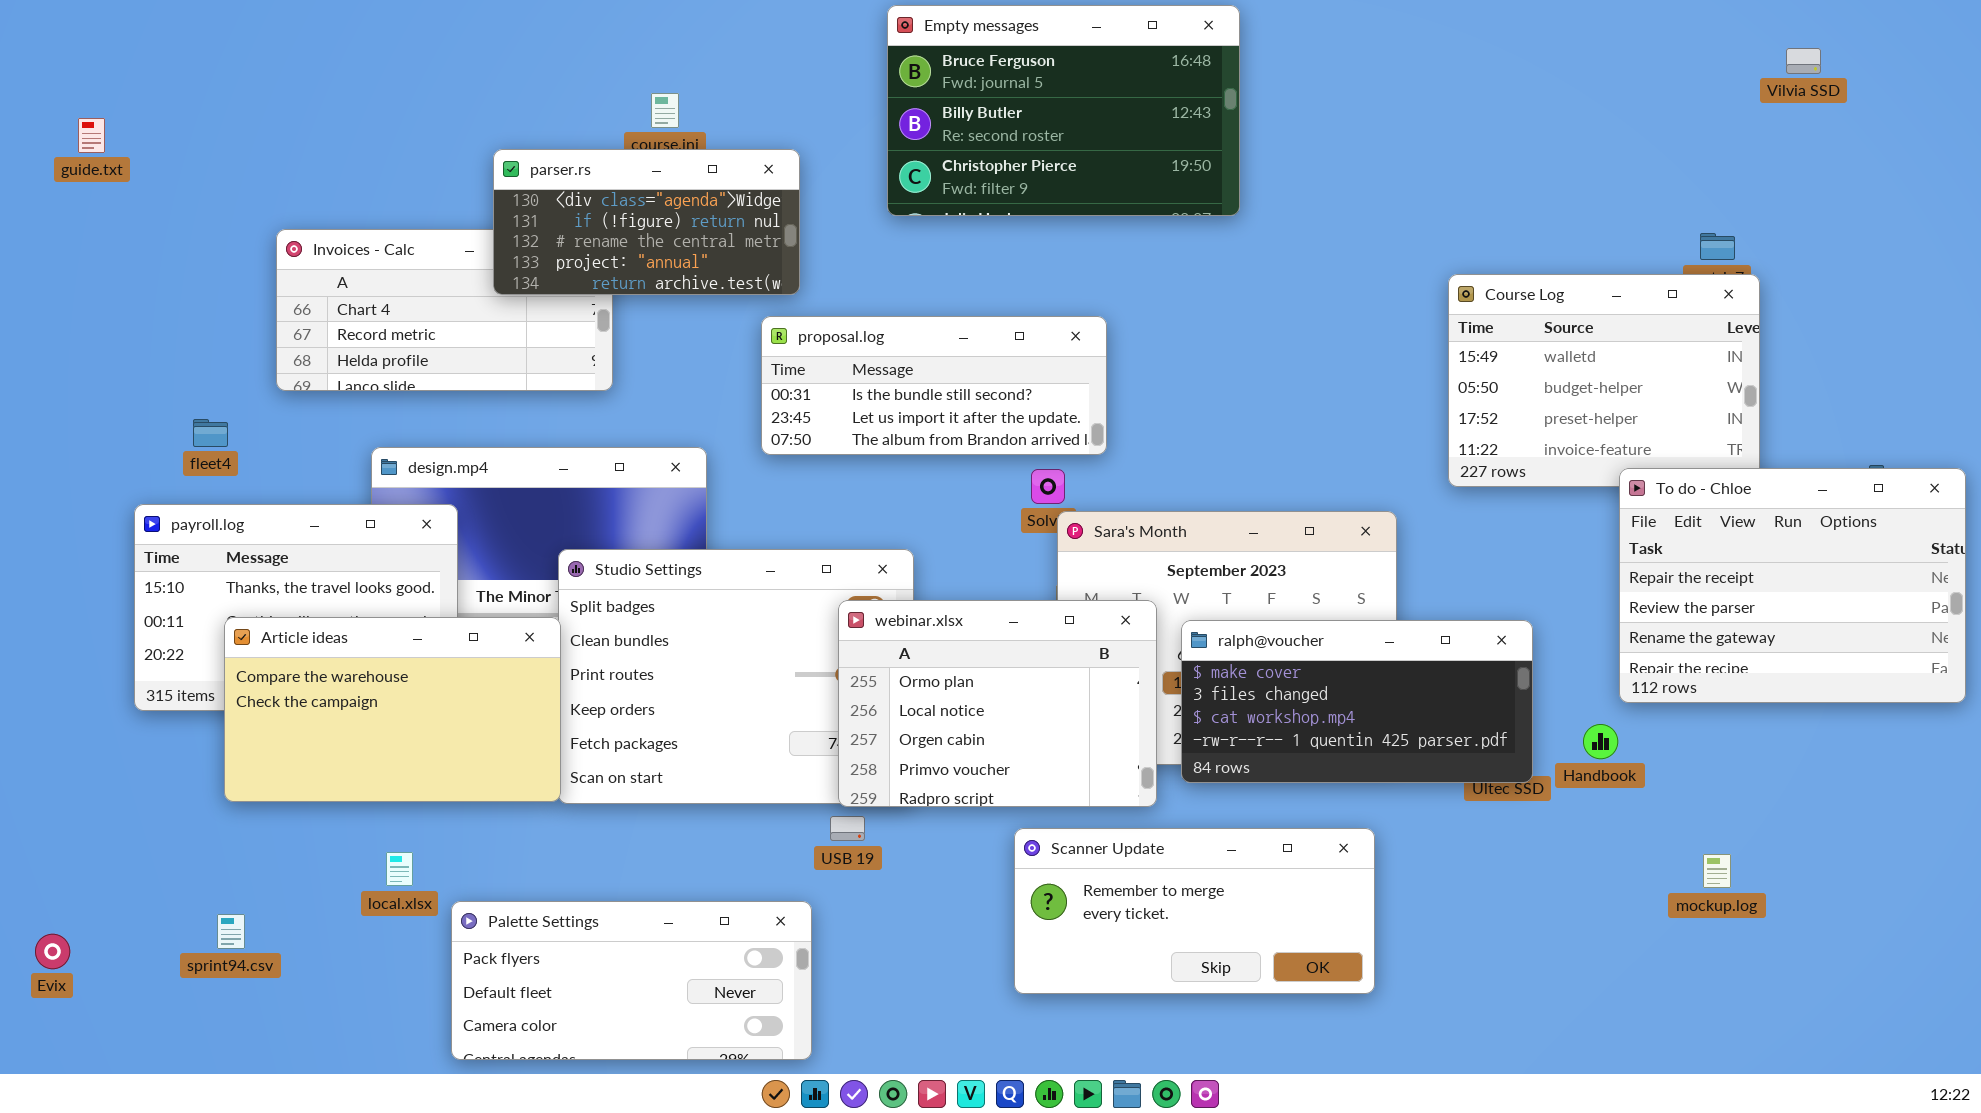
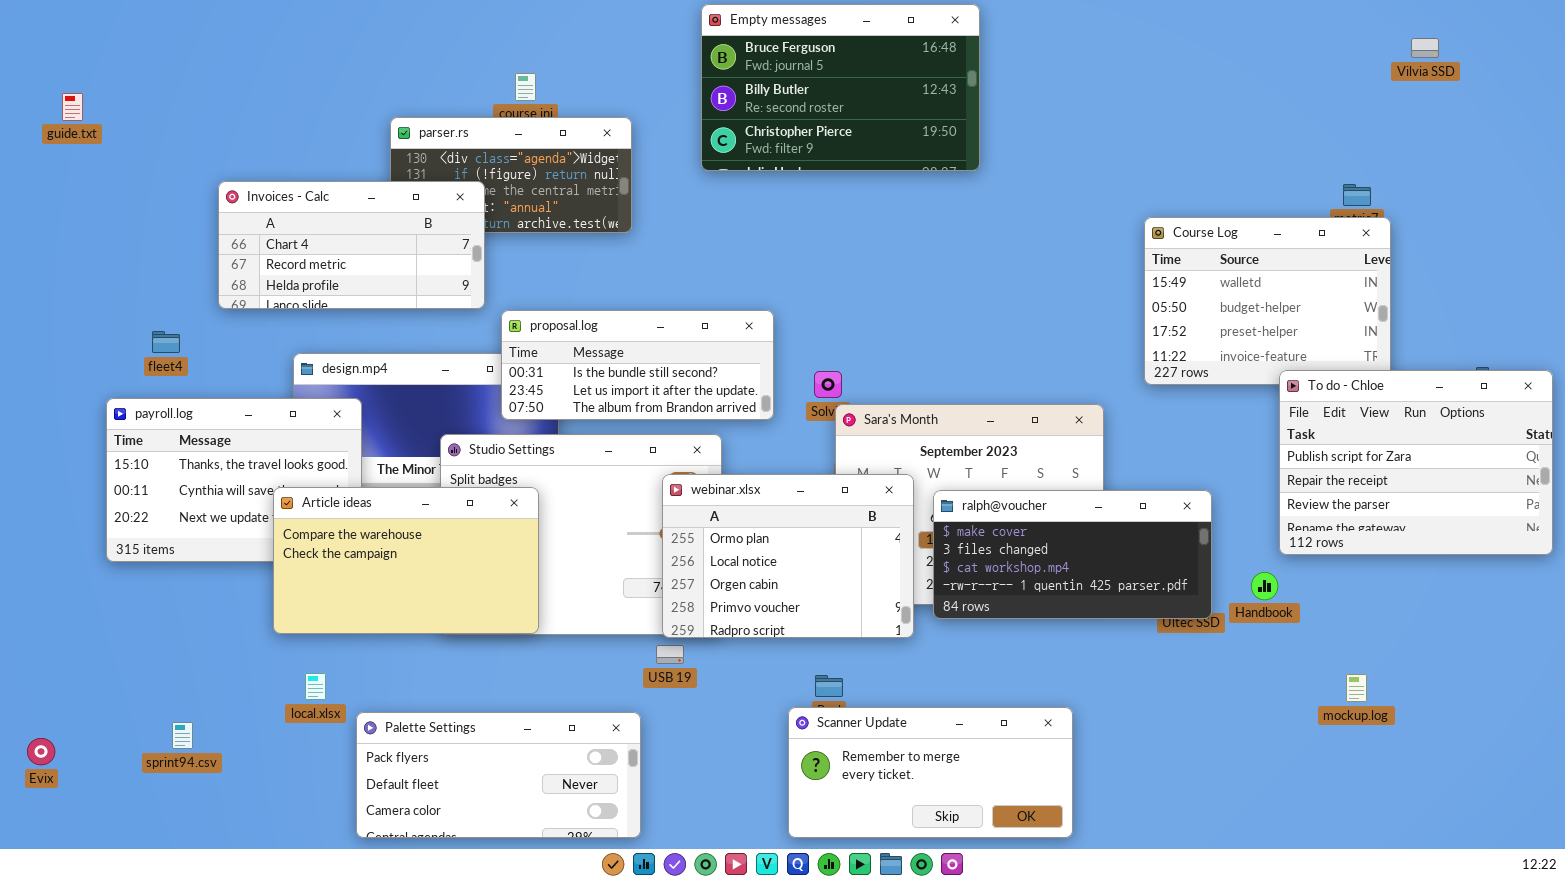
Invoices - Calc: [276,229,613,391] -> [218,181,485,309], raised
proposal.log: [761,316,1107,455] -> [501,310,774,420], moved
To do - Chloe: [1619,468,1966,703] -> [1279,370,1553,555], scrolled up 1 row
Article ideas: [224,617,561,802] -> [273,487,539,634], moved
Scanner Update: [1014,828,1375,994] -> [788,707,1073,838], moved

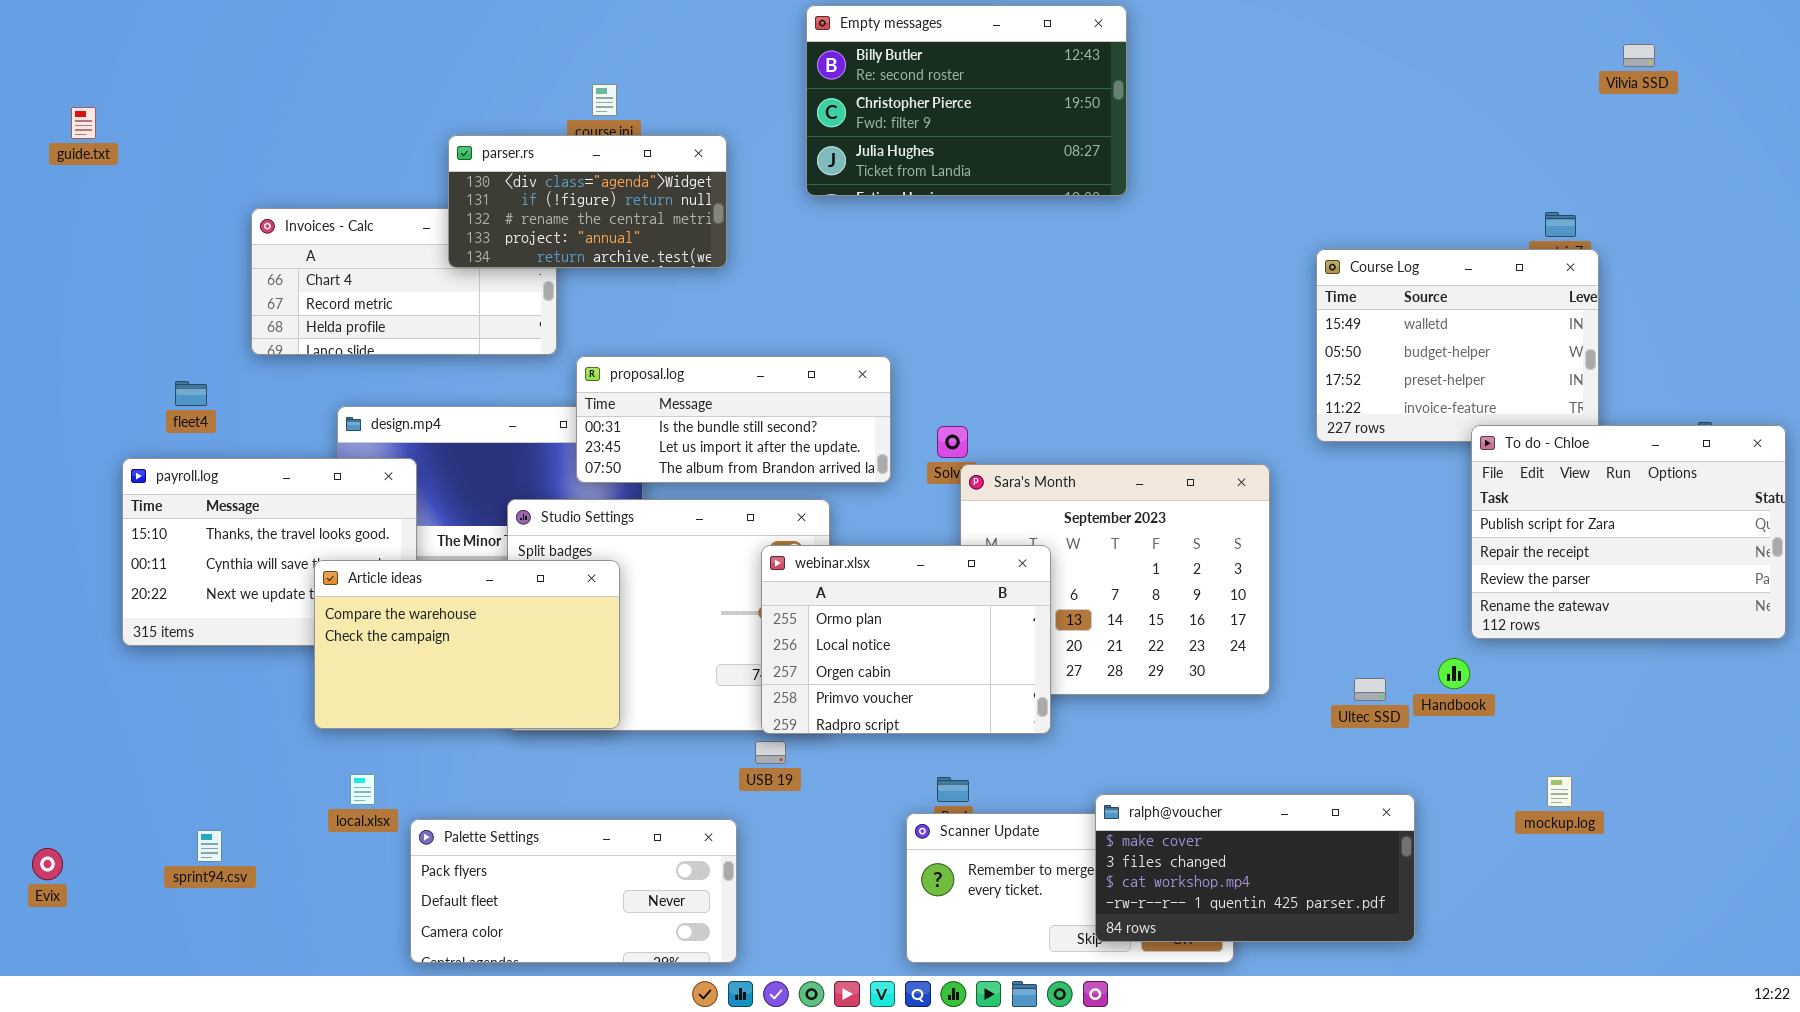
Empty messages: [701,4,980,171] -> [806,5,1127,196], scrolled down 1 row
parser.rs: [390,117,632,233] -> [448,135,727,268], raised
ralph@voucher: [933,490,1212,619] -> [1095,794,1415,942], moved

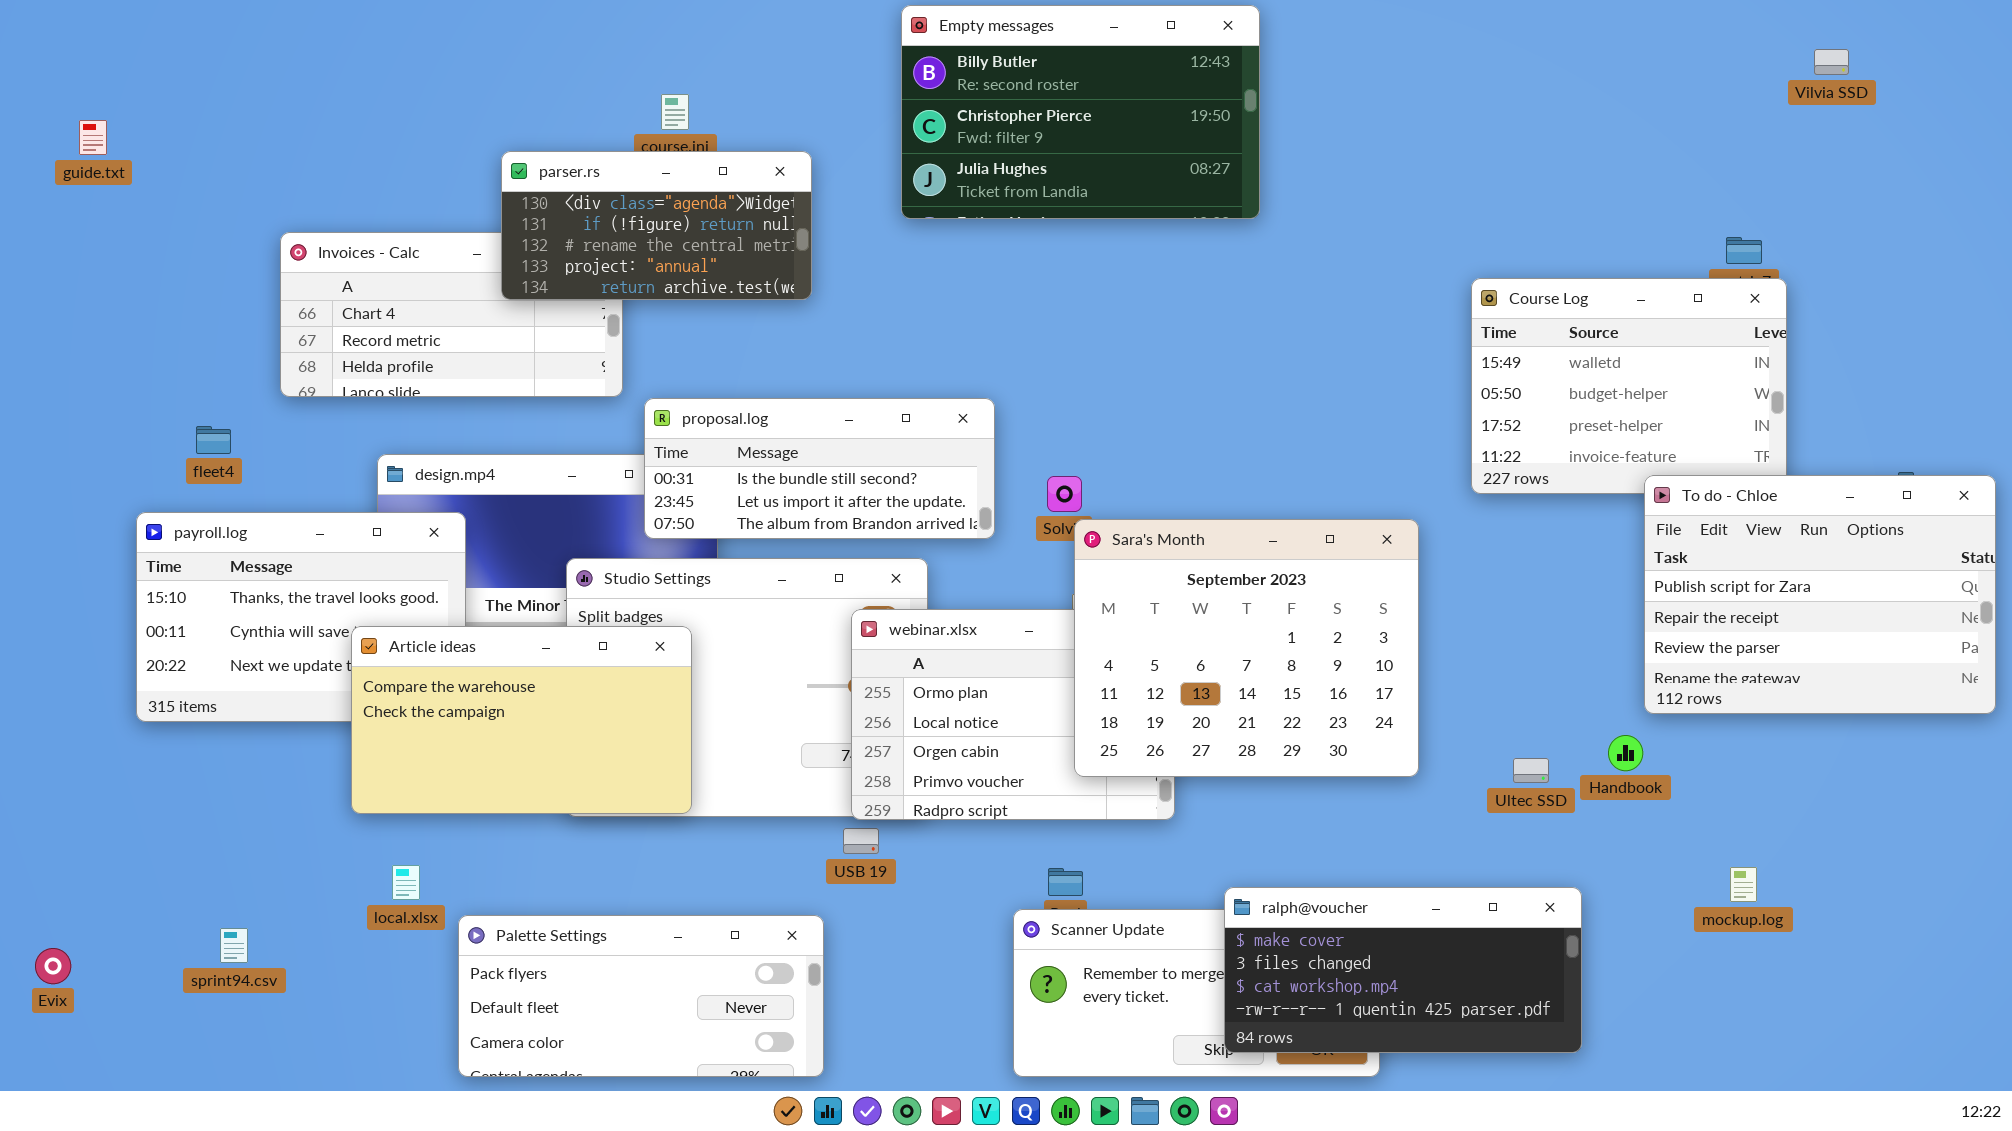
Sara's Month: [960,464,1270,695] -> [1074,519,1419,777], raised

